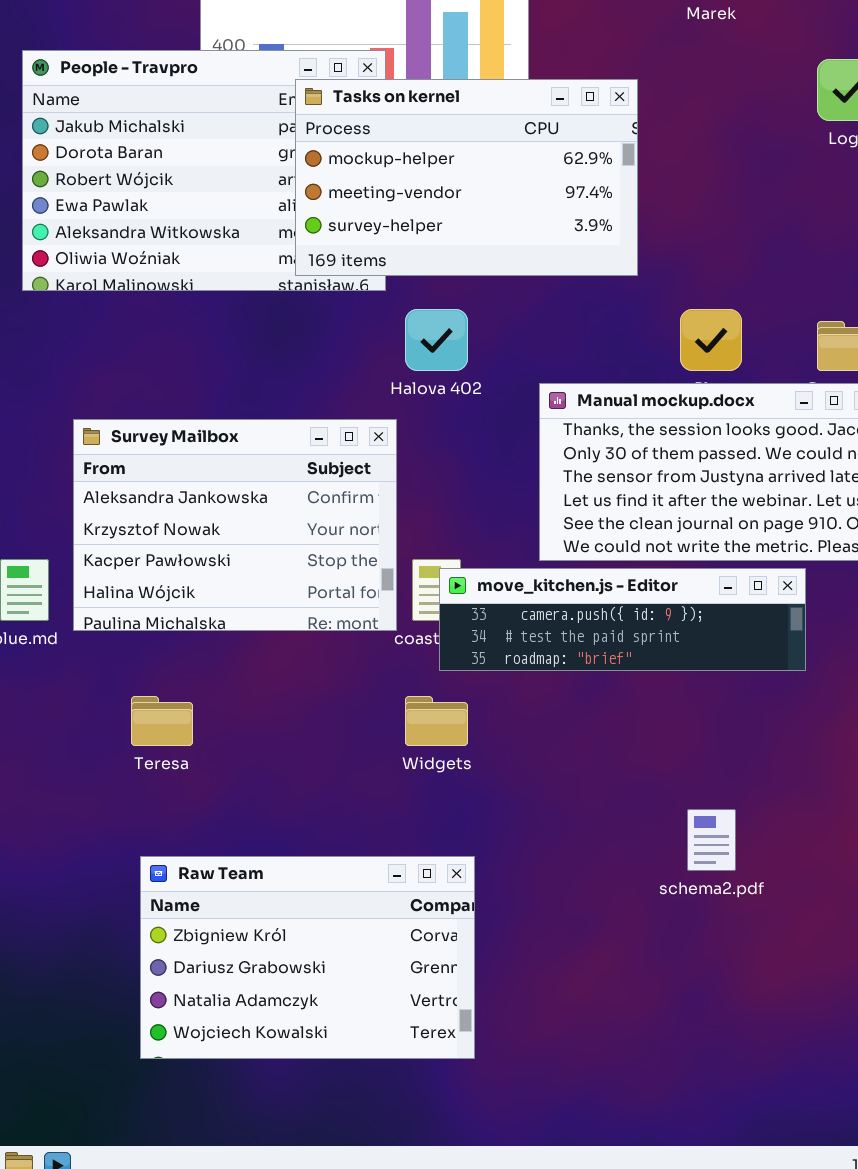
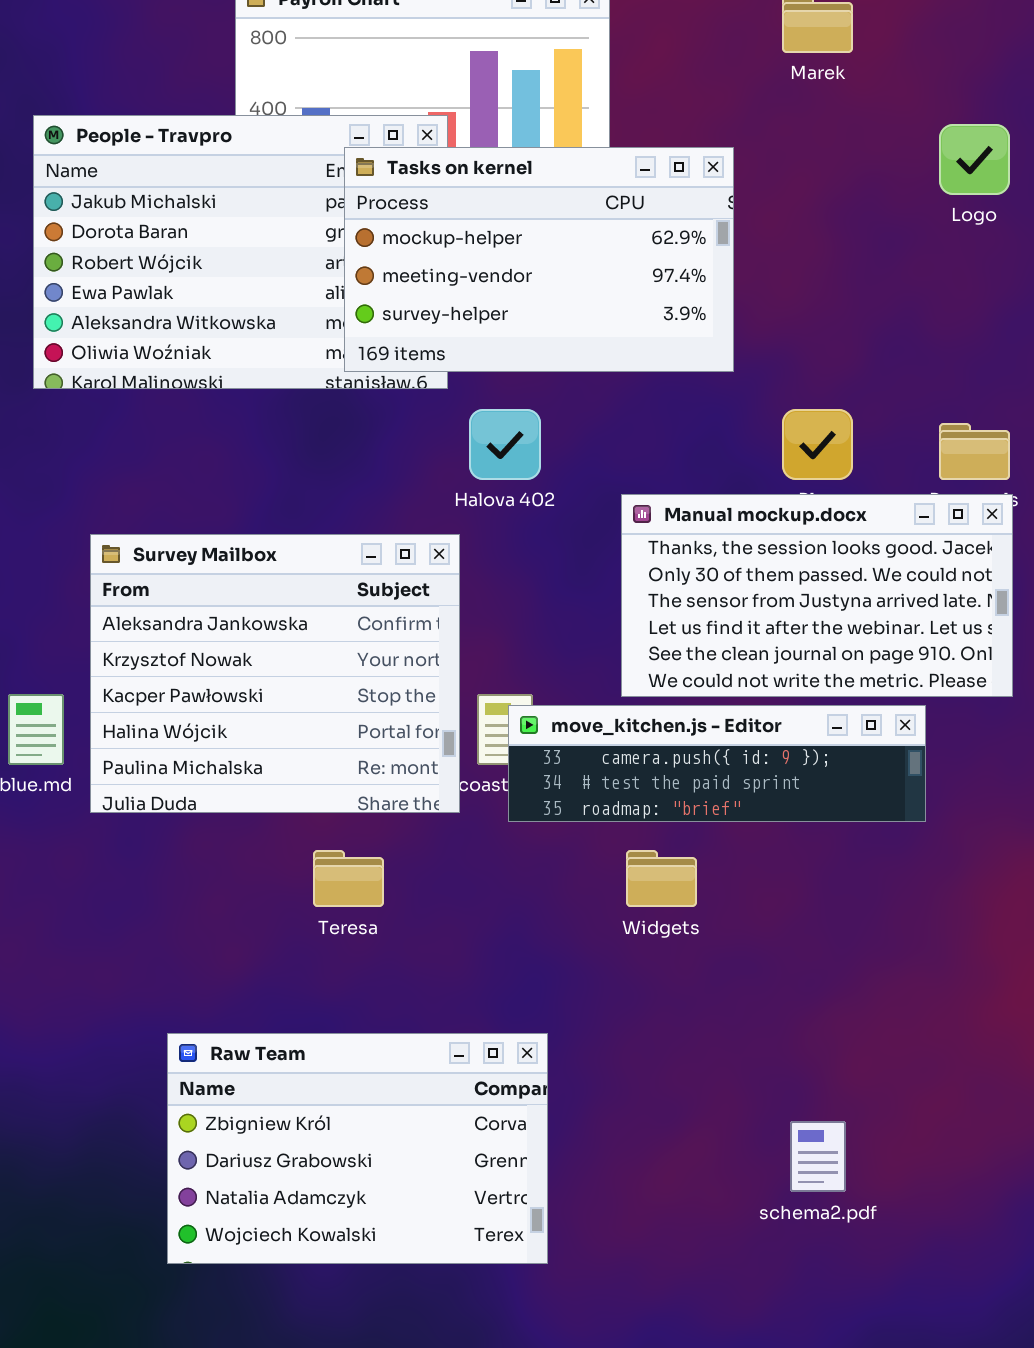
Survey Mailbox: [73,419,397,631] -> [90,534,460,813], resized
Teresa: [131,696,193,746] -> [313,850,384,907], moved
Widgets: [405,696,468,746] -> [626,850,697,907], moved
schema2.pdf: [687,809,736,871] -> [790,1121,846,1192], moved

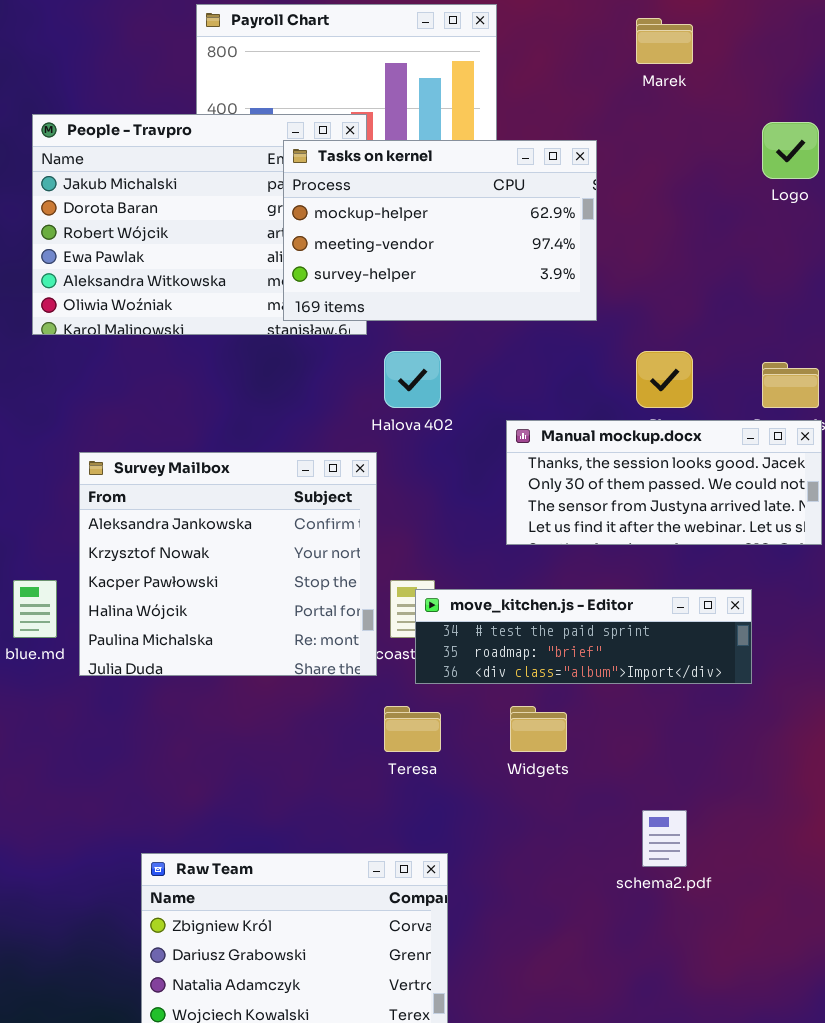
Manual mockup.docx: [621,494,1013,697] -> [506,420,822,545], resized
move_kitchen.js - Editor: [508,705,926,822] -> [415,589,752,684], scrolled down 1 row
Teresa: [313,850,384,907] -> [384,706,441,752], moved
schema2.pdf: [790,1121,846,1192] -> [642,810,687,867], moved

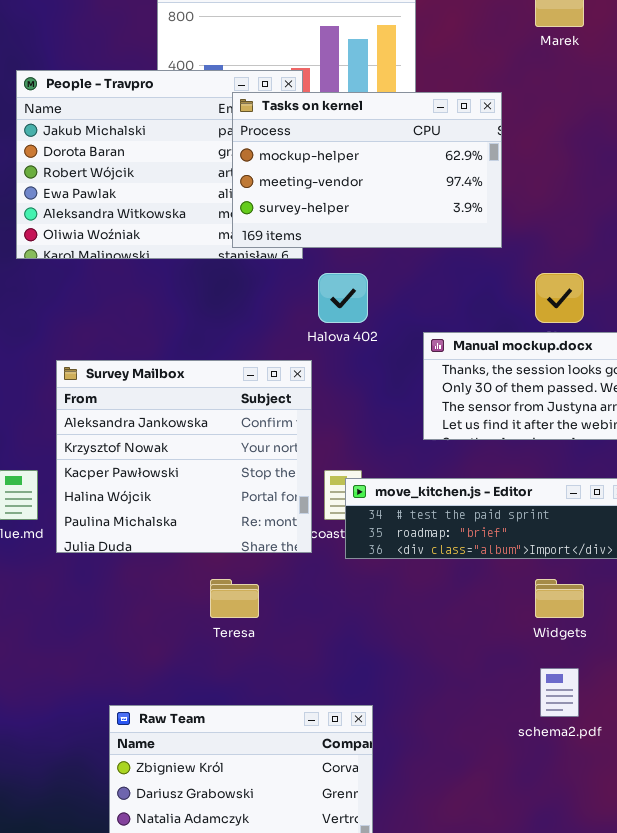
Teresa: [384,706,441,752] -> [210,579,259,618], moved
Widgets: [510,706,567,752] -> [535,579,584,618], moved

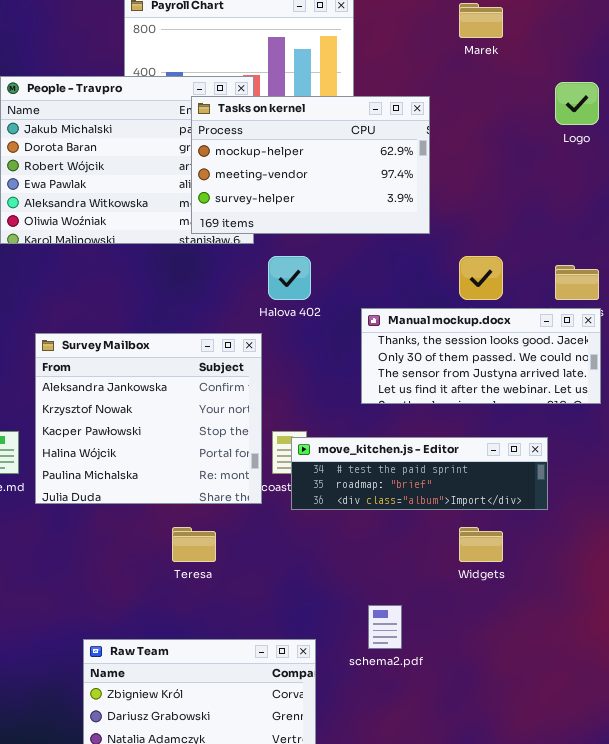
schema2.pdf: [540,668,579,717] -> [368,605,402,649], moved

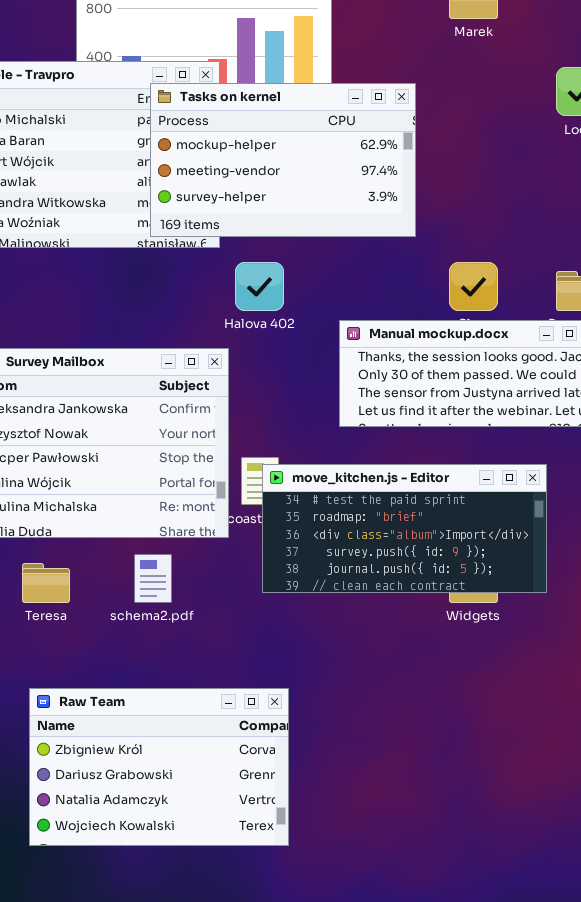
move_kitchen.js - Editor: [291,437,548,510] -> [262,464,547,593], resized
Teresa: [172,527,216,562] -> [22,563,70,603], moved
schema2.pdf: [368,605,402,649] -> [134,554,172,603], moved

